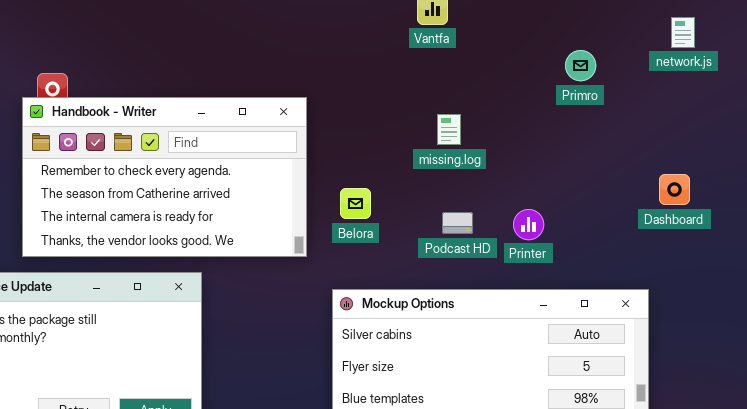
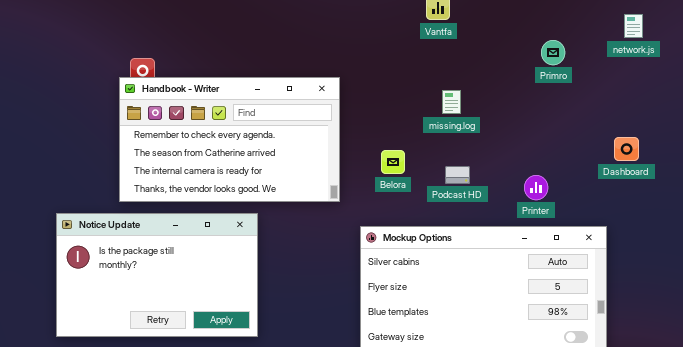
Belora: [340,188,371,219] -> [381,150,405,174], moved
Printer: [513,209,544,240] -> [524,175,548,200], moved

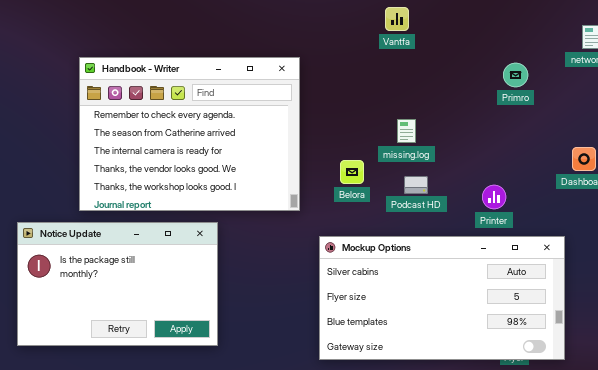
Primro: [541,40,565,65] -> [503,63,528,87], moved
Handbook - Writer: [119,77,340,202] -> [79,57,300,211], resized
missing.log: [442,90,461,114] -> [397,119,416,143], moved

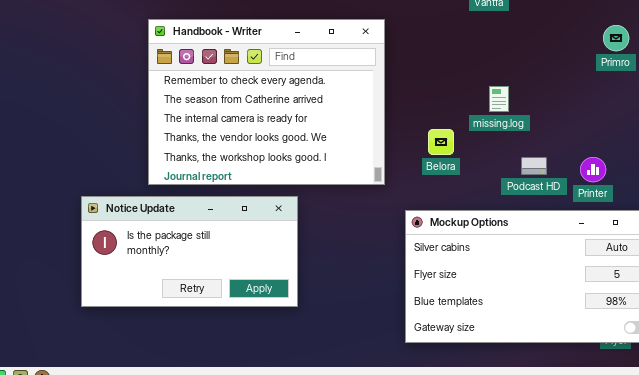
Podcast HD: [404,176,428,194] -> [521,157,547,175], moved
Notice Update: [17,222,218,346] -> [81,196,298,307], resized

